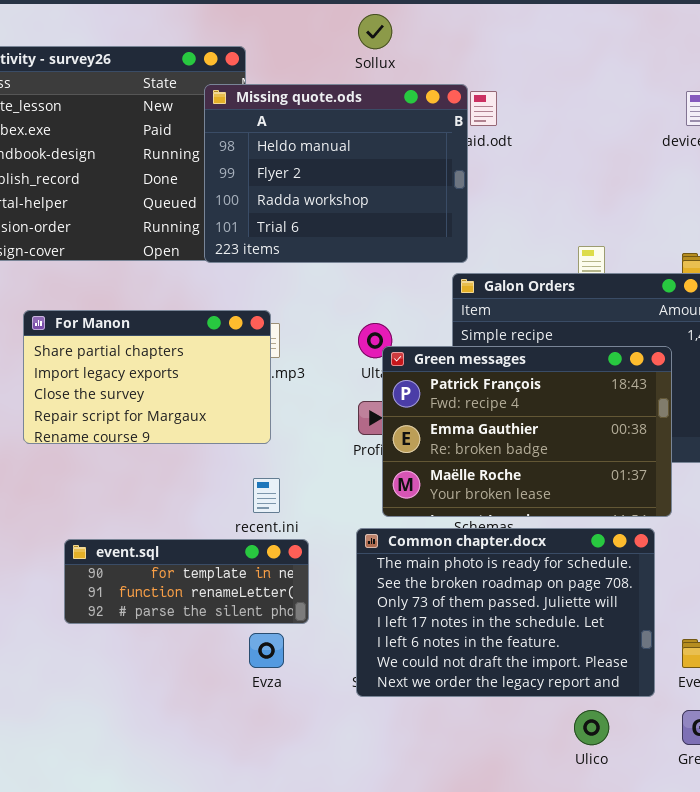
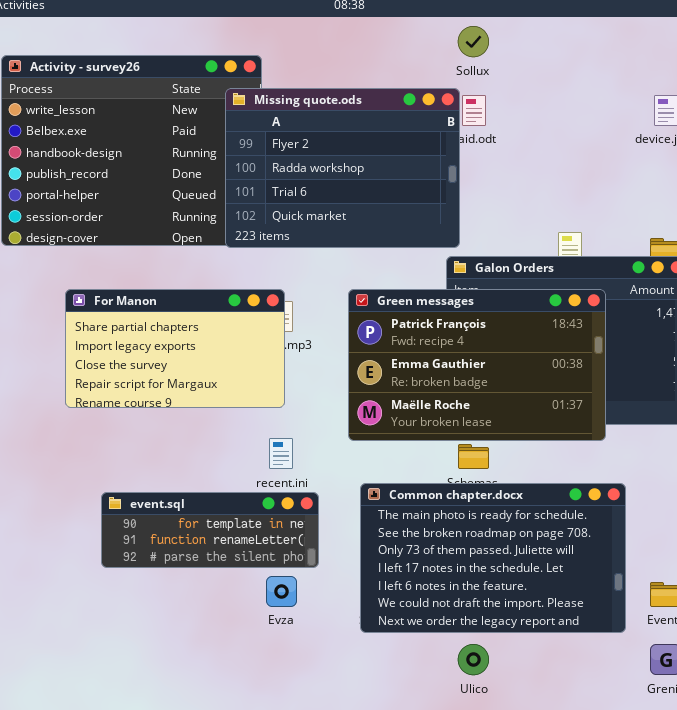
Sollux: [358,14,392,49] -> [458,26,489,57], moved
Missing quote.ods: [204,84,468,263] -> [225,88,460,248], scrolled down 1 row
Green messages: [382,346,672,517] -> [348,289,606,441], moved
Ulico: [574,710,609,745] -> [458,644,489,675], moved

